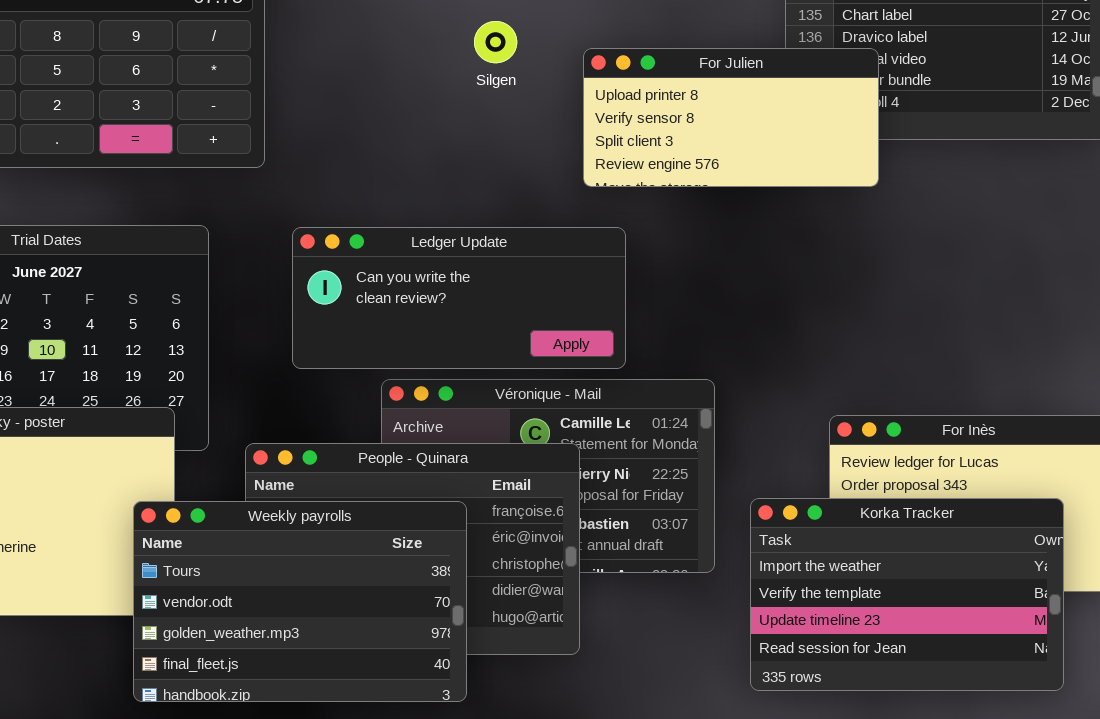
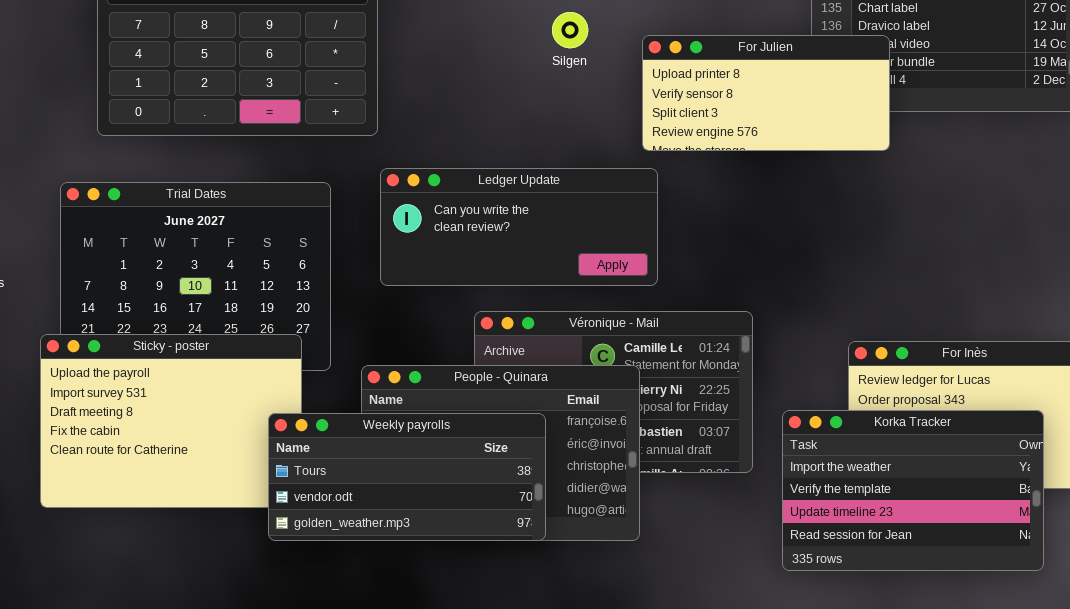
Ledger Update: [292,227,626,369] -> [380,168,658,286], moved
Weekly payrolls: [133,501,467,702] -> [268,413,546,541], resized

